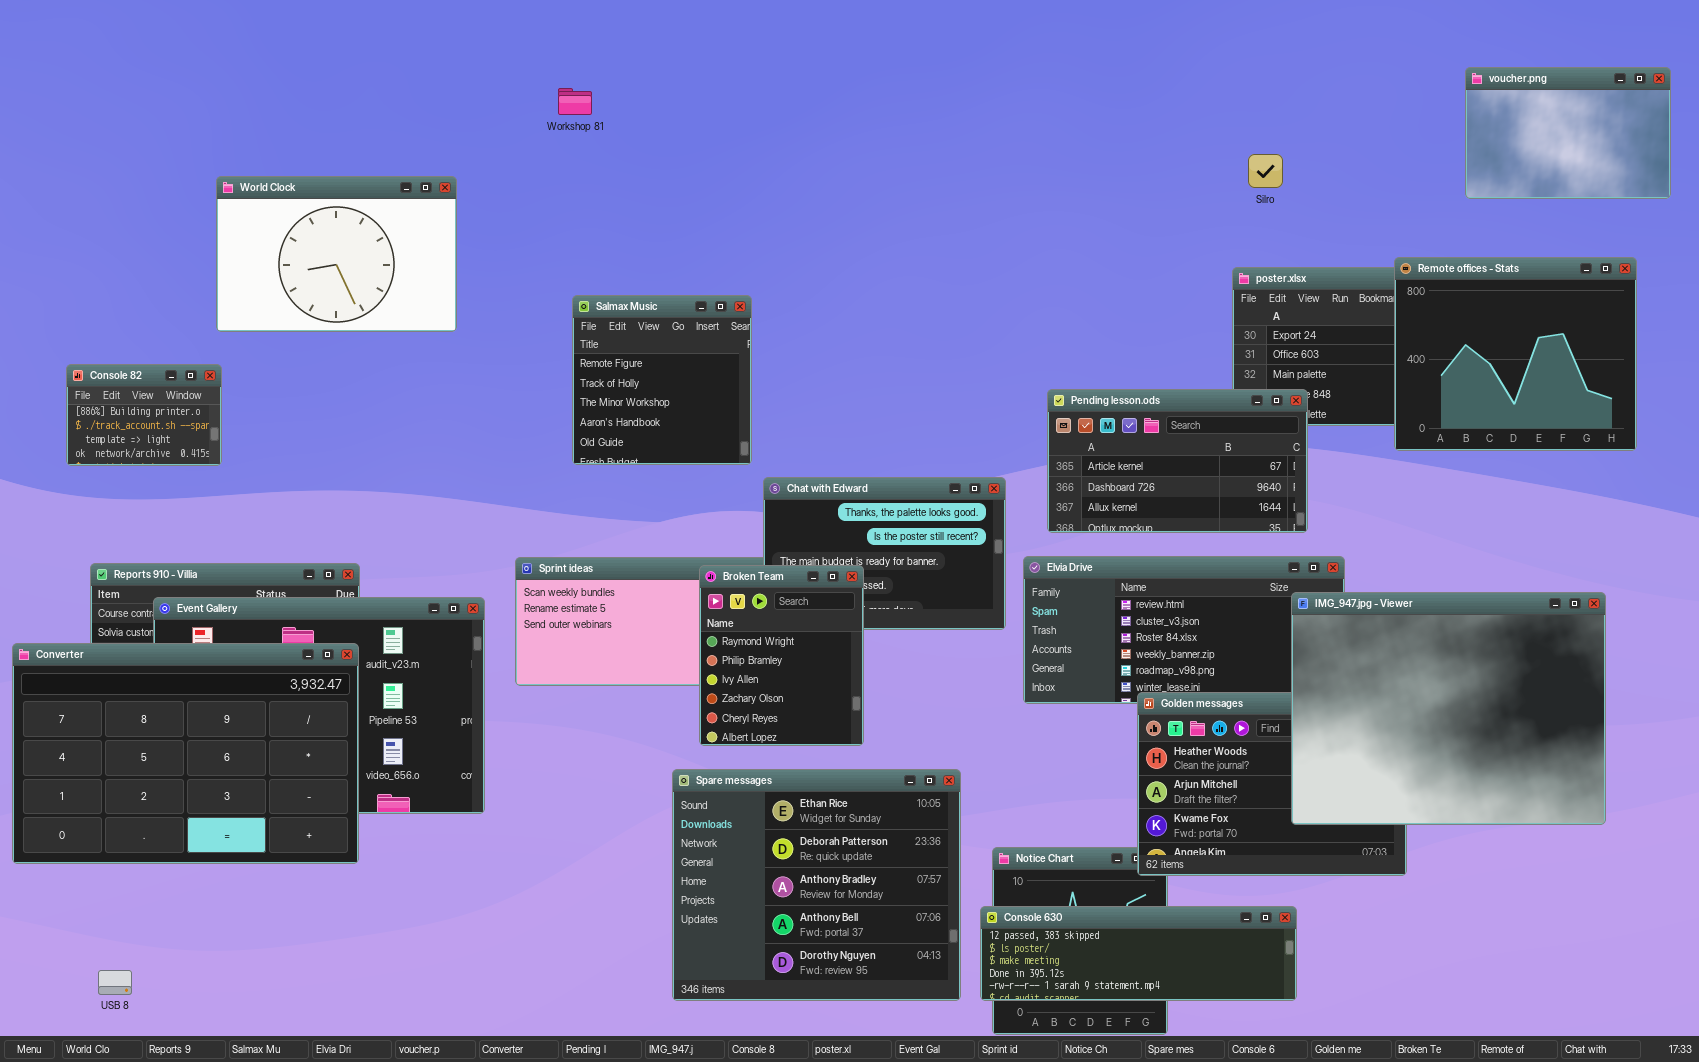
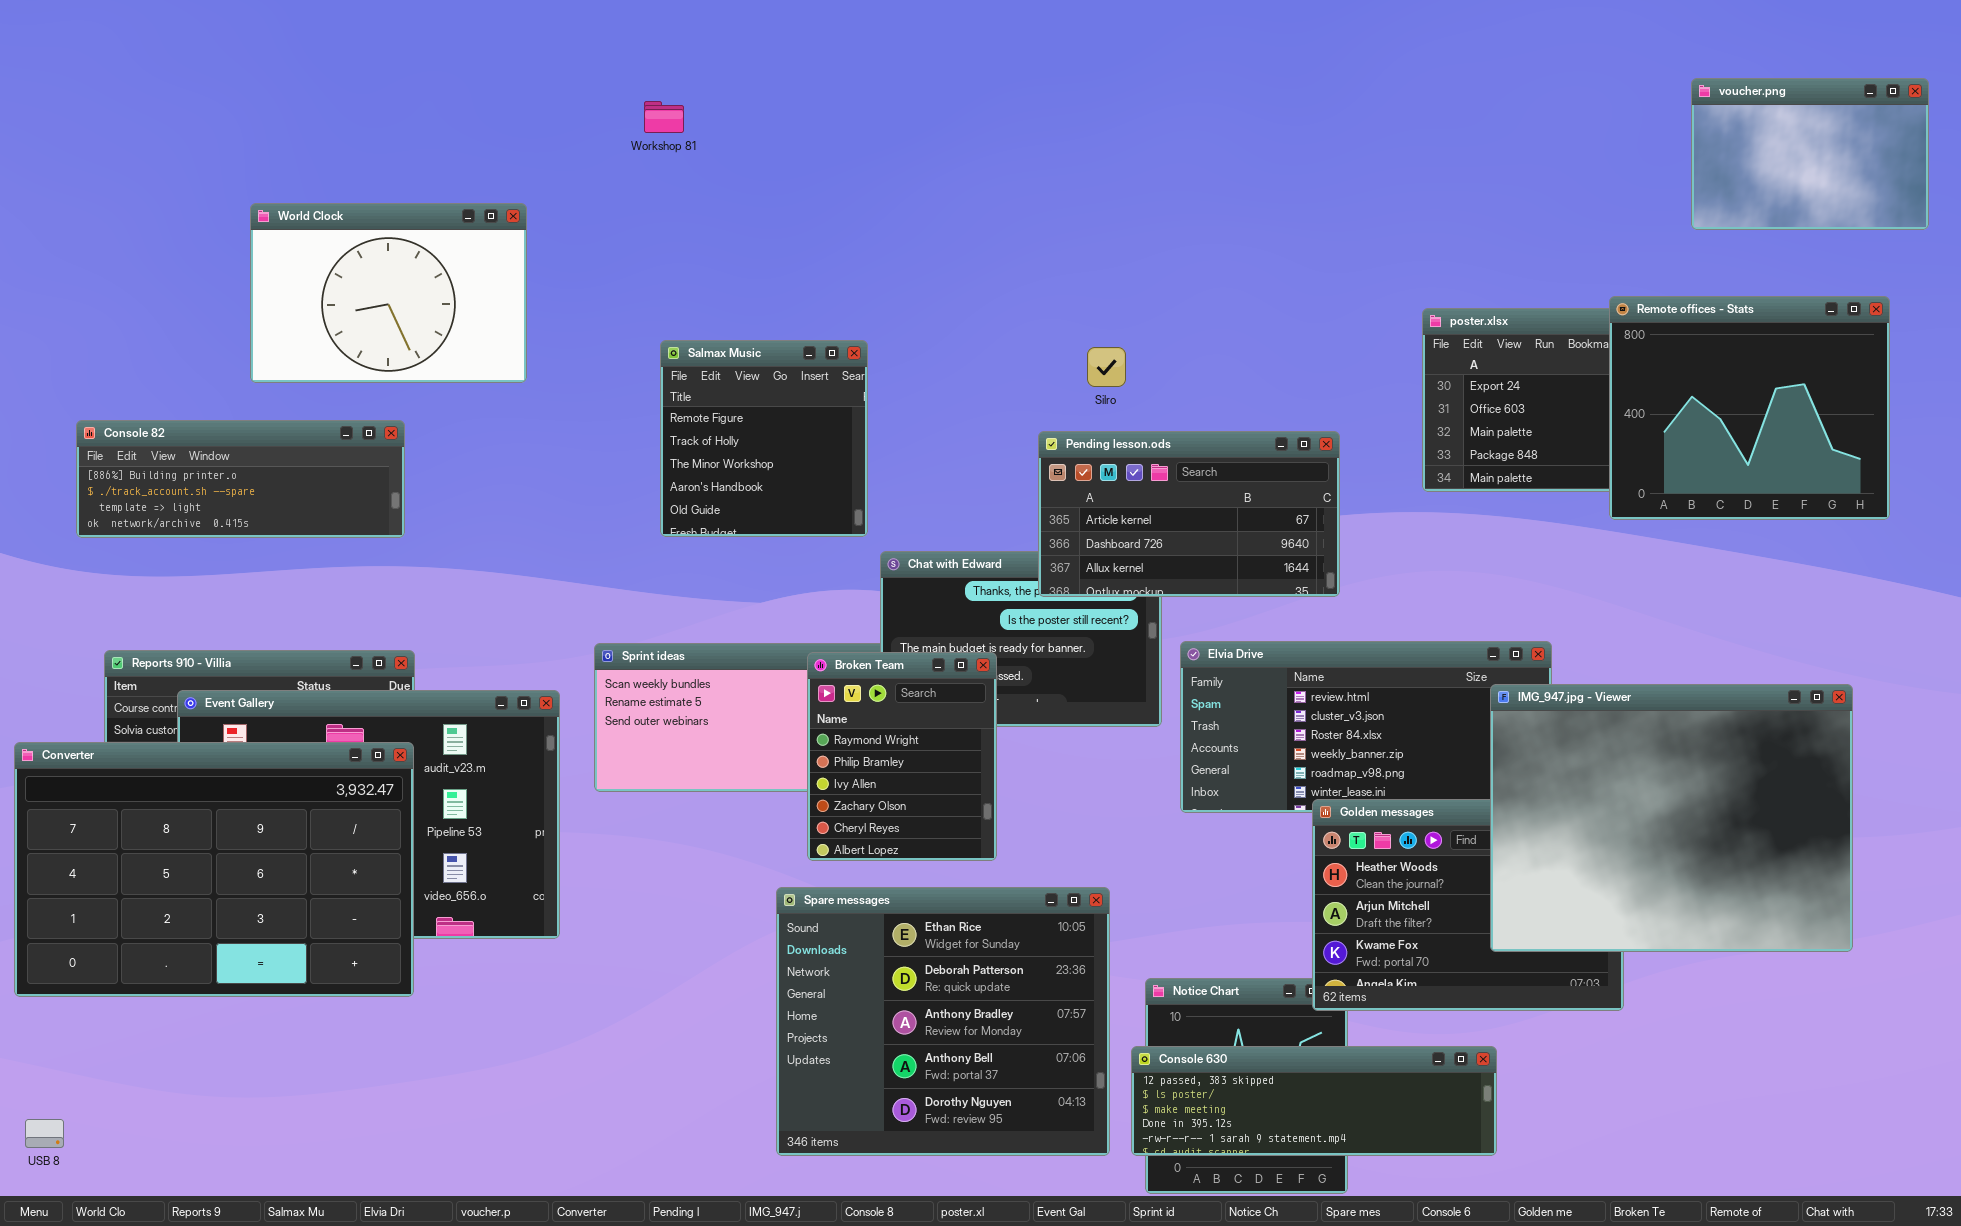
Silro: [1248,154,1283,188] -> [1087,347,1126,387], moved
Console 82: [66,364,222,466] -> [76,420,405,538], resized
Pending lesson.ods: [1047,389,1308,533] -> [1038,431,1340,597], moved
USB 8: [98,970,132,995] -> [25,1119,64,1148], moved

